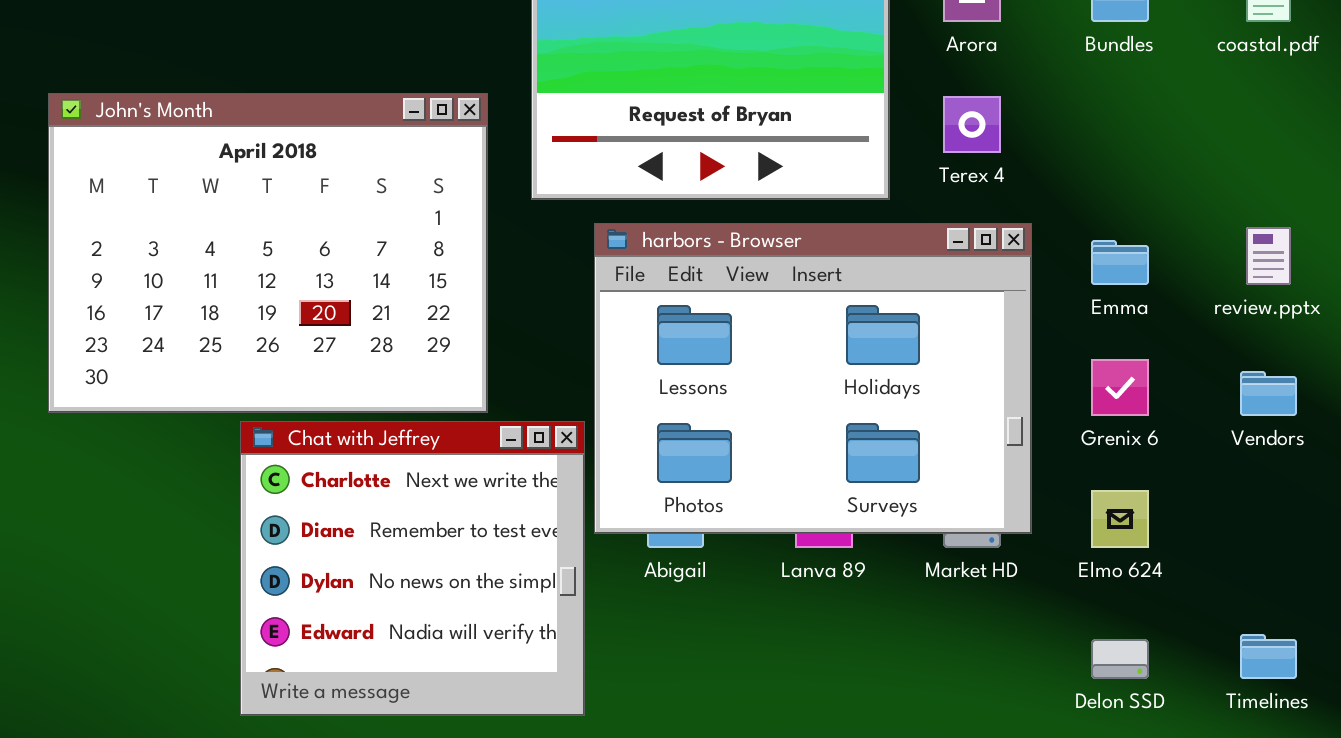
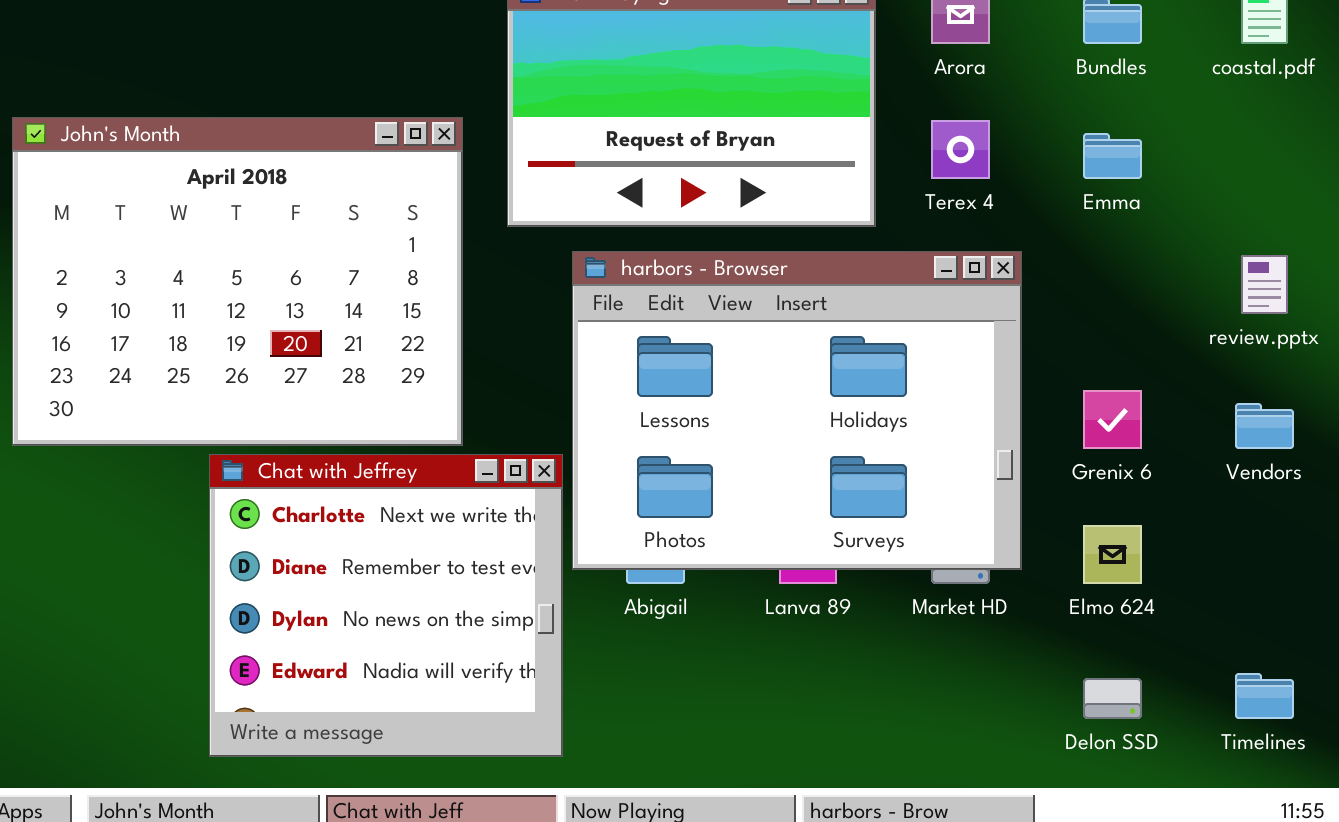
Emma: [1091,240,1149,285] -> [1083,133,1142,179], moved

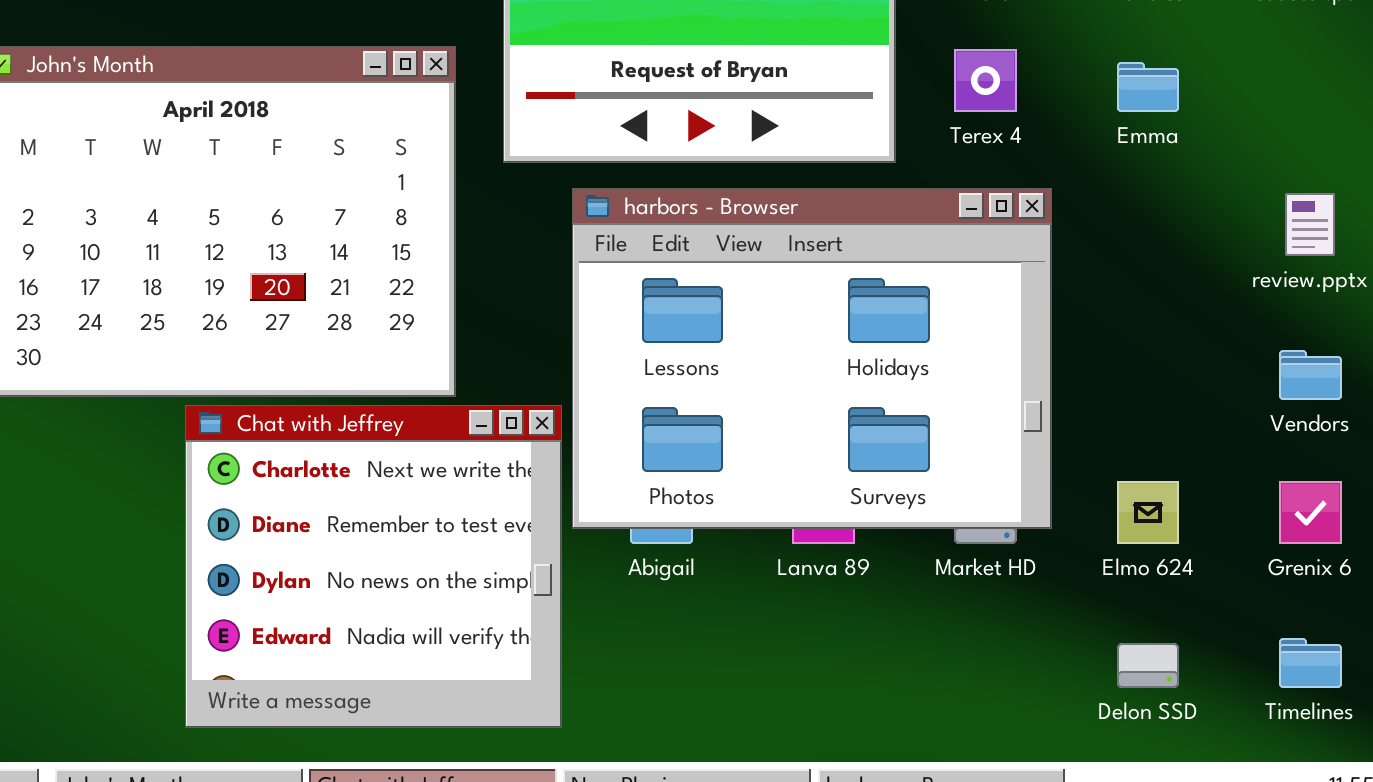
Grenix 6: [1083,390,1142,449] -> [1279,481,1342,544], moved

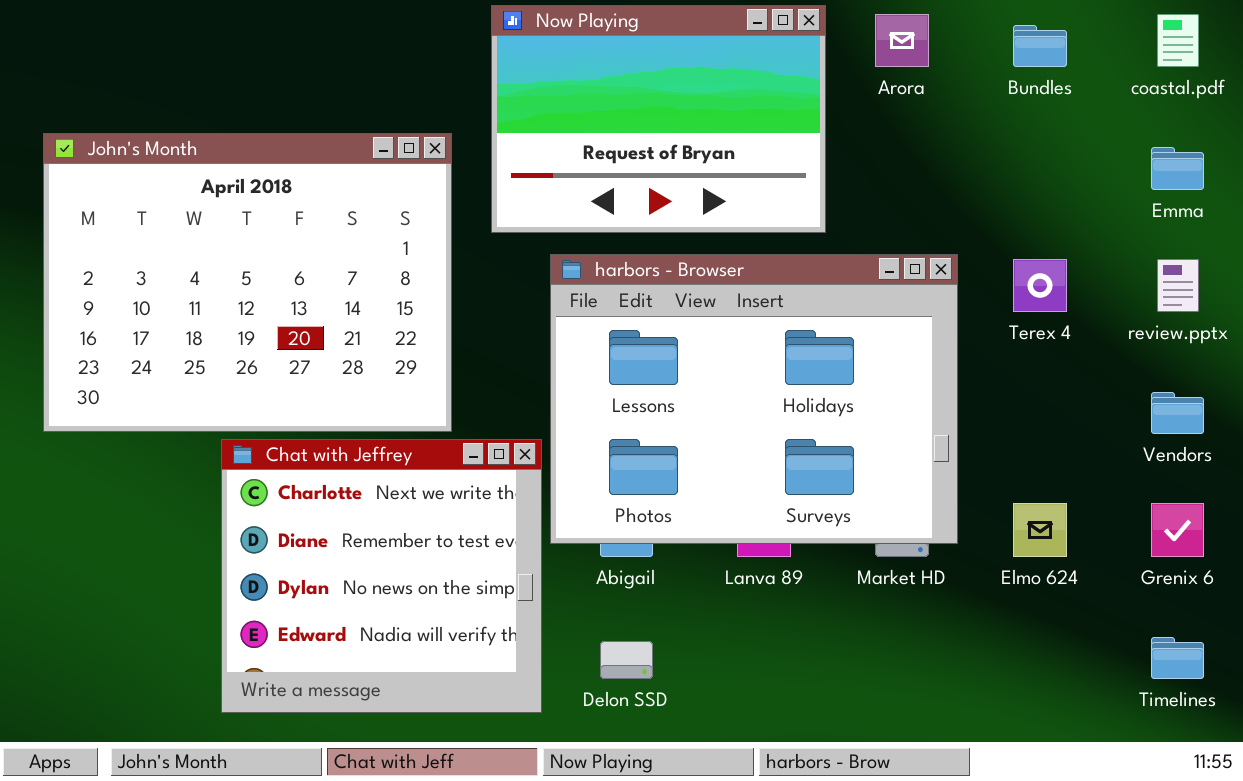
Terex 4: [954,49,1017,112] -> [1013,259,1067,312], moved
Emma: [1117,62,1179,112] -> [1151,147,1204,190], moved
Delon SSD: [1117,643,1179,688] -> [600,641,653,679], moved

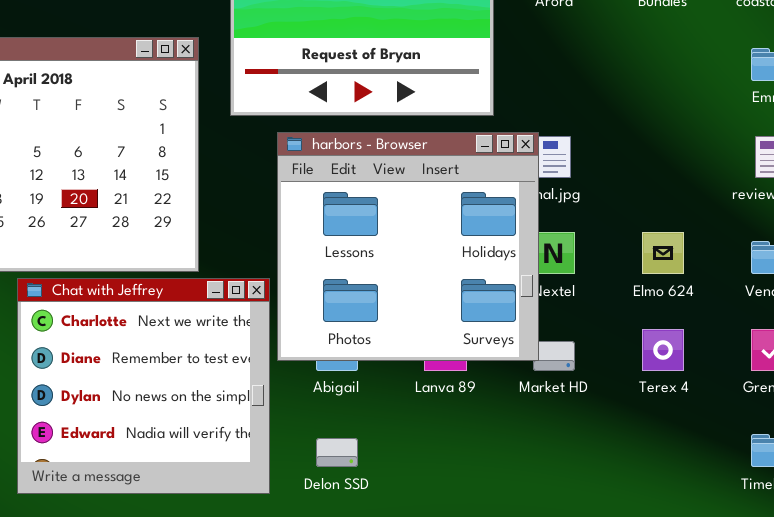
harbors - Browser: [550,254,958,544] -> [277,132,539,361], resized
Terex 4: [1013,259,1067,312] -> [642,329,684,371], moved
Elmo 624: [1013,503,1067,557] -> [642,232,684,274], moved

